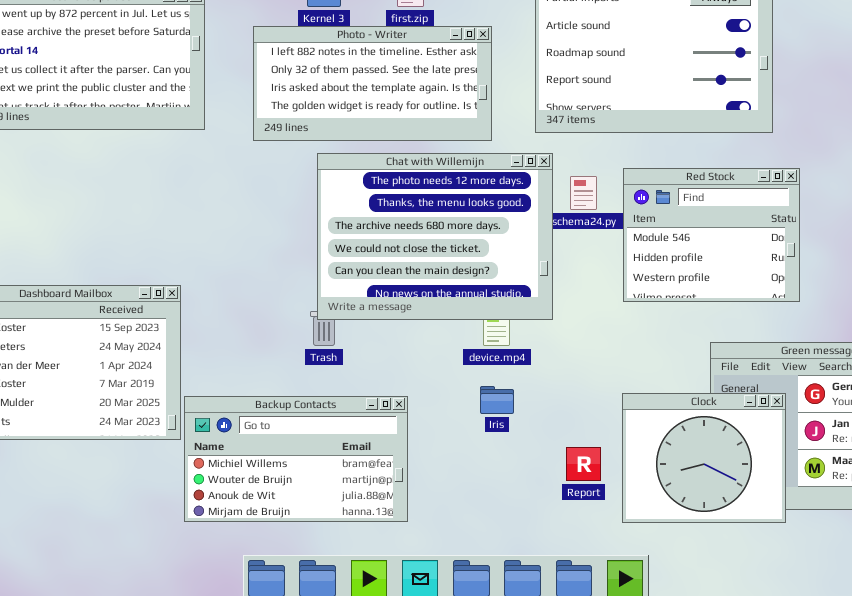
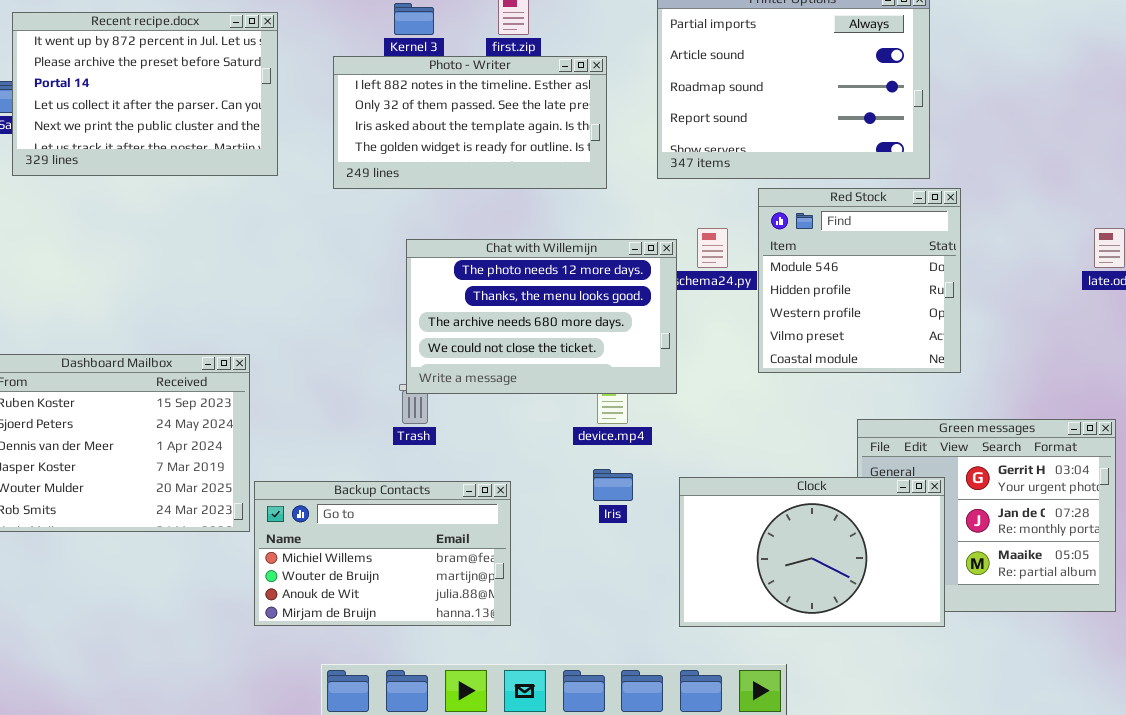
Chat with Willemijn: [317,153,553,320] -> [406,239,677,394], resized
Red Stock: [623,168,800,302] -> [758,188,961,373], resized
Clock: [622,393,786,523] -> [679,477,945,627], resized

